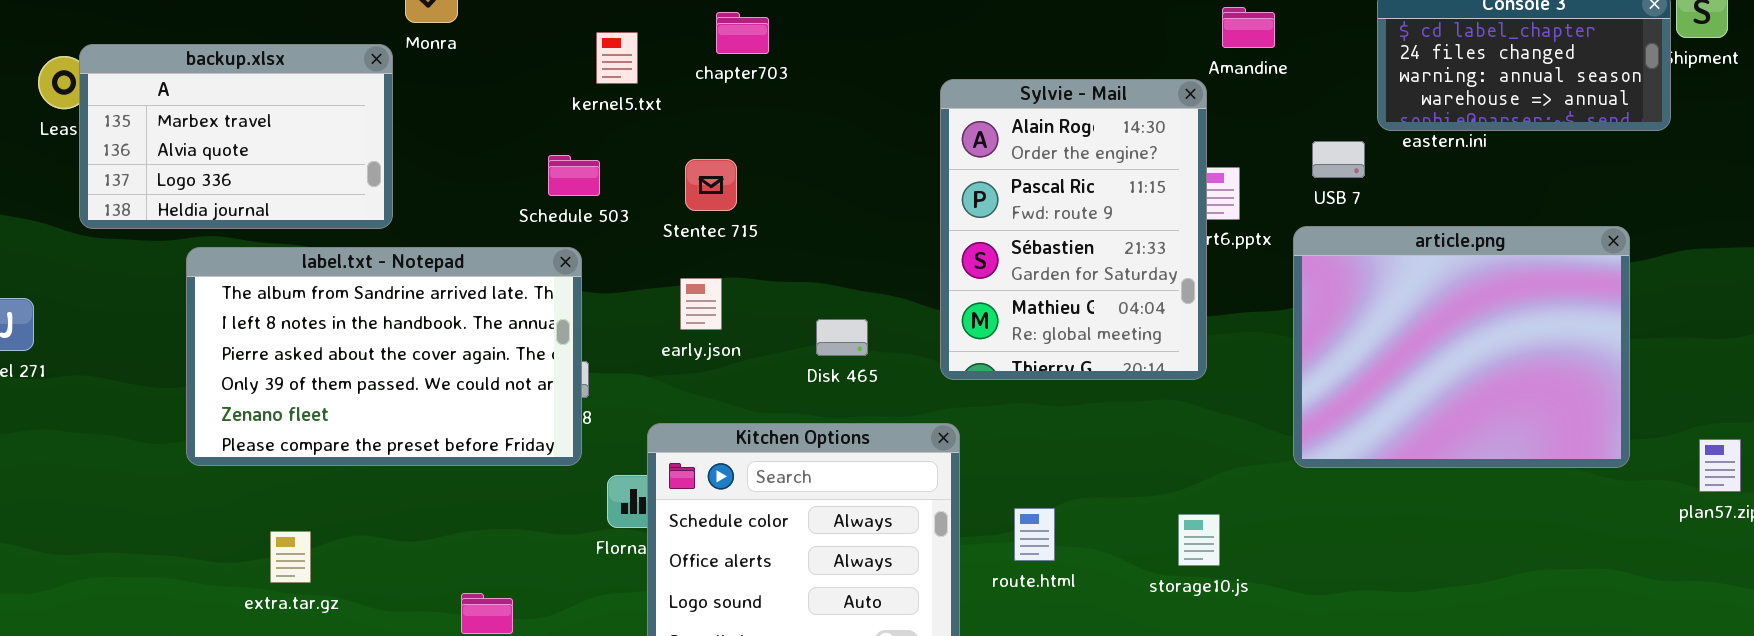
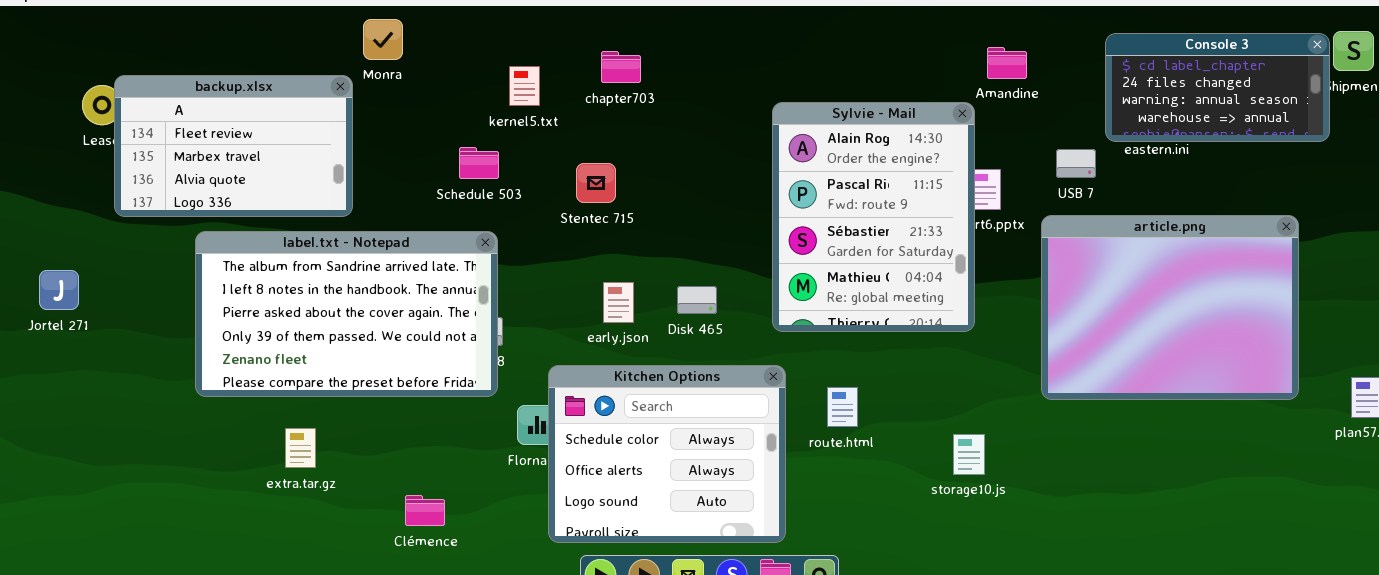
backup.xlsx: [79,44,393,229] -> [114,75,353,217], scrolled up 1 row
Schedule 503: [548,155,600,196] -> [459,147,499,179], moved
early.json: [680,278,722,330] -> [603,282,634,323], moved
route.html: [1014,508,1055,561] -> [827,387,858,427], moved
extra.tar.gz: [270,531,311,583] -> [285,428,316,468], moved

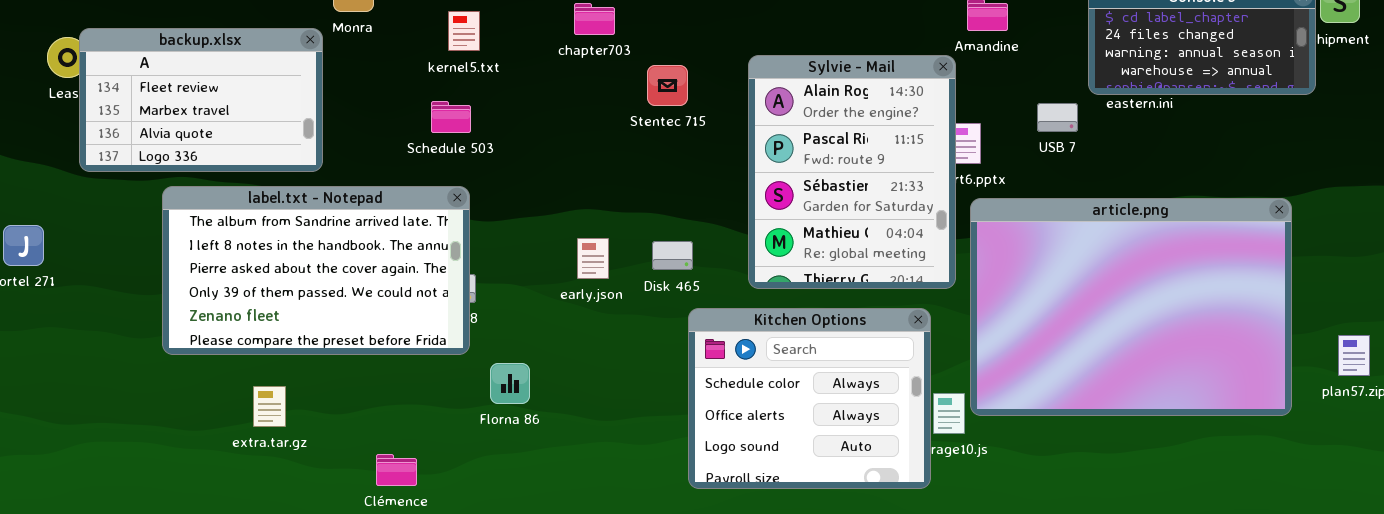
kernel5.txt: [509,66,540,106] -> [448,11,480,51], moved
Stentec 715: [576,163,616,203] -> [647,65,688,106], moved
article.png: [1041,215,1299,400] -> [970,198,1292,416], moved, resized
Kitchen Options: [548,365,786,543] -> [688,308,931,489], moved

